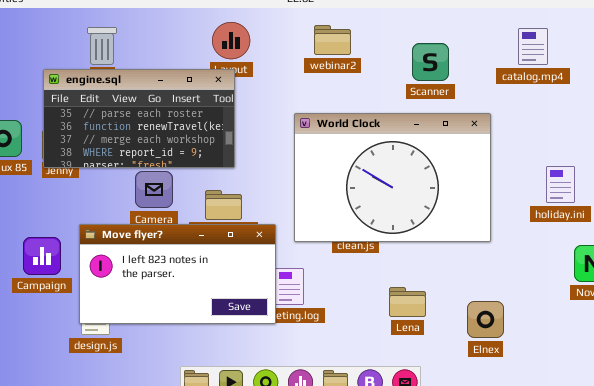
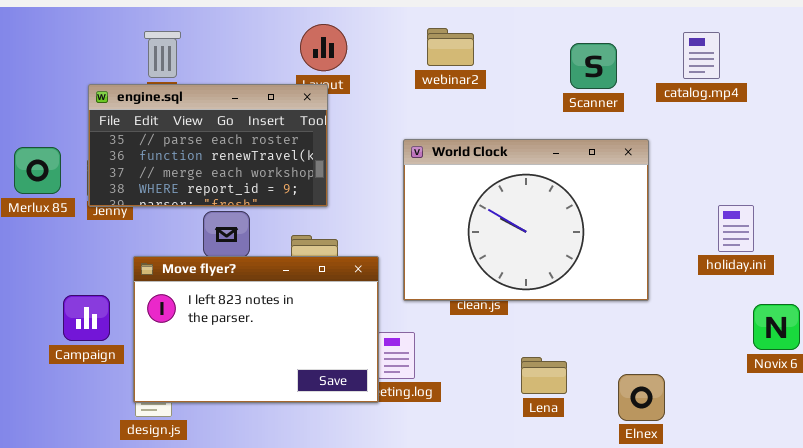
Scanner: [412,43,449,81] -> [570,43,617,89], moved
Move flyer?: [79,224,276,324] -> [133,256,379,403], resized

